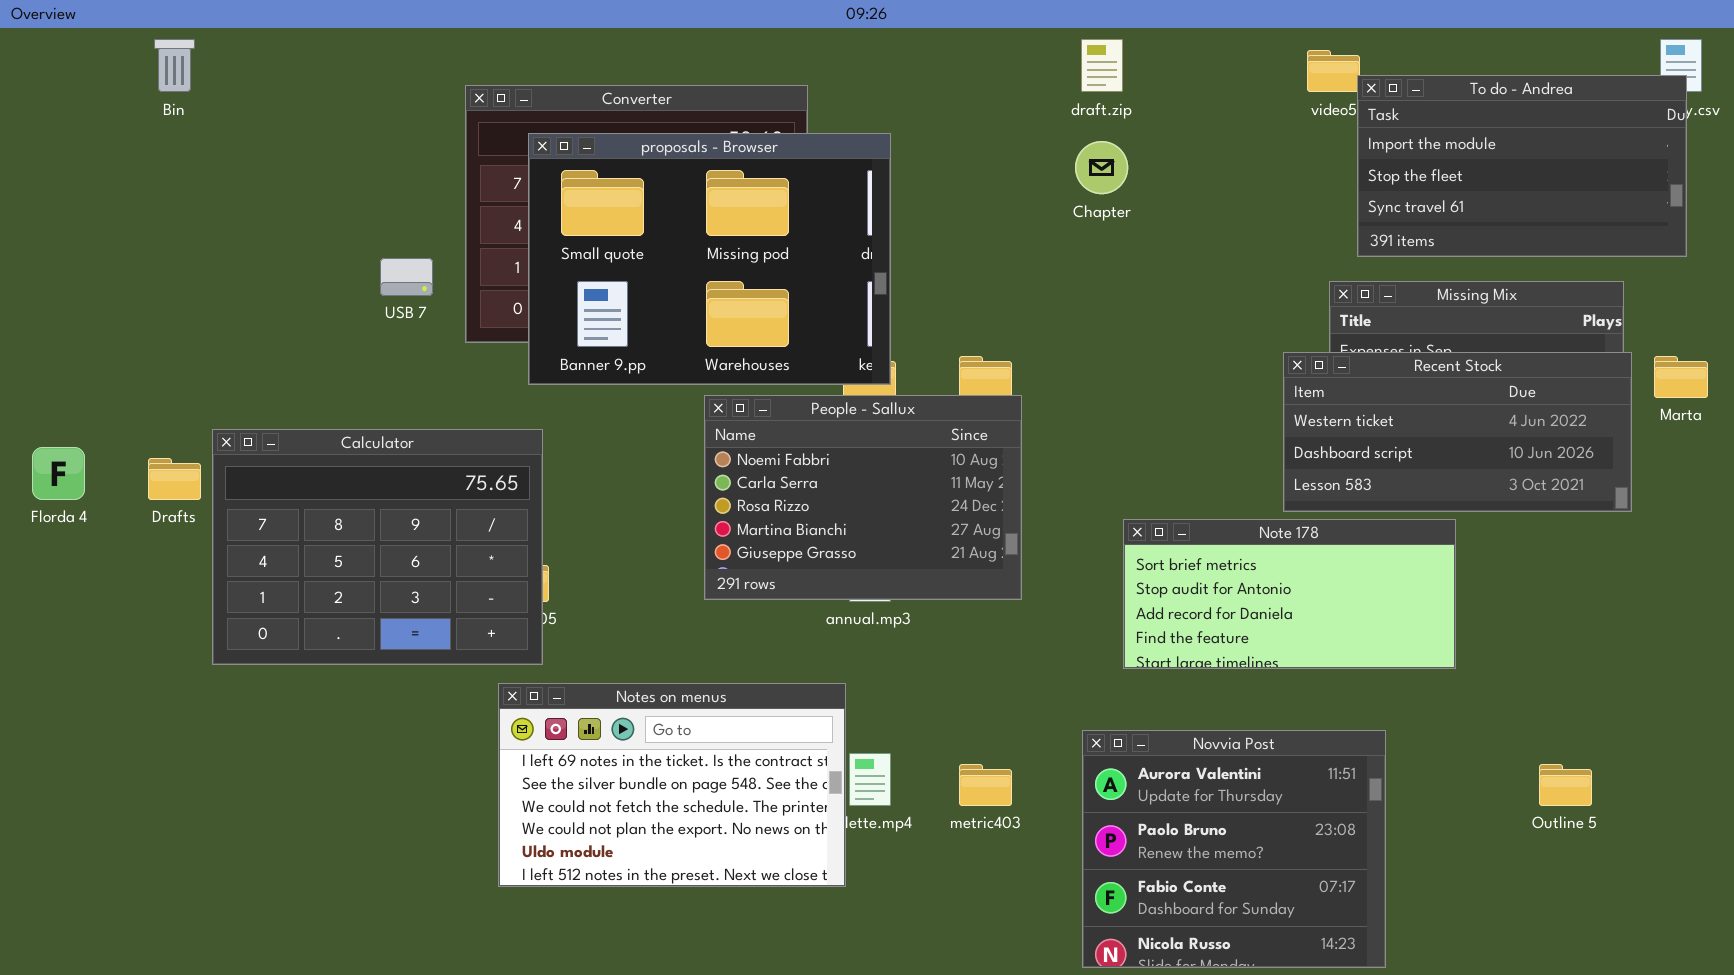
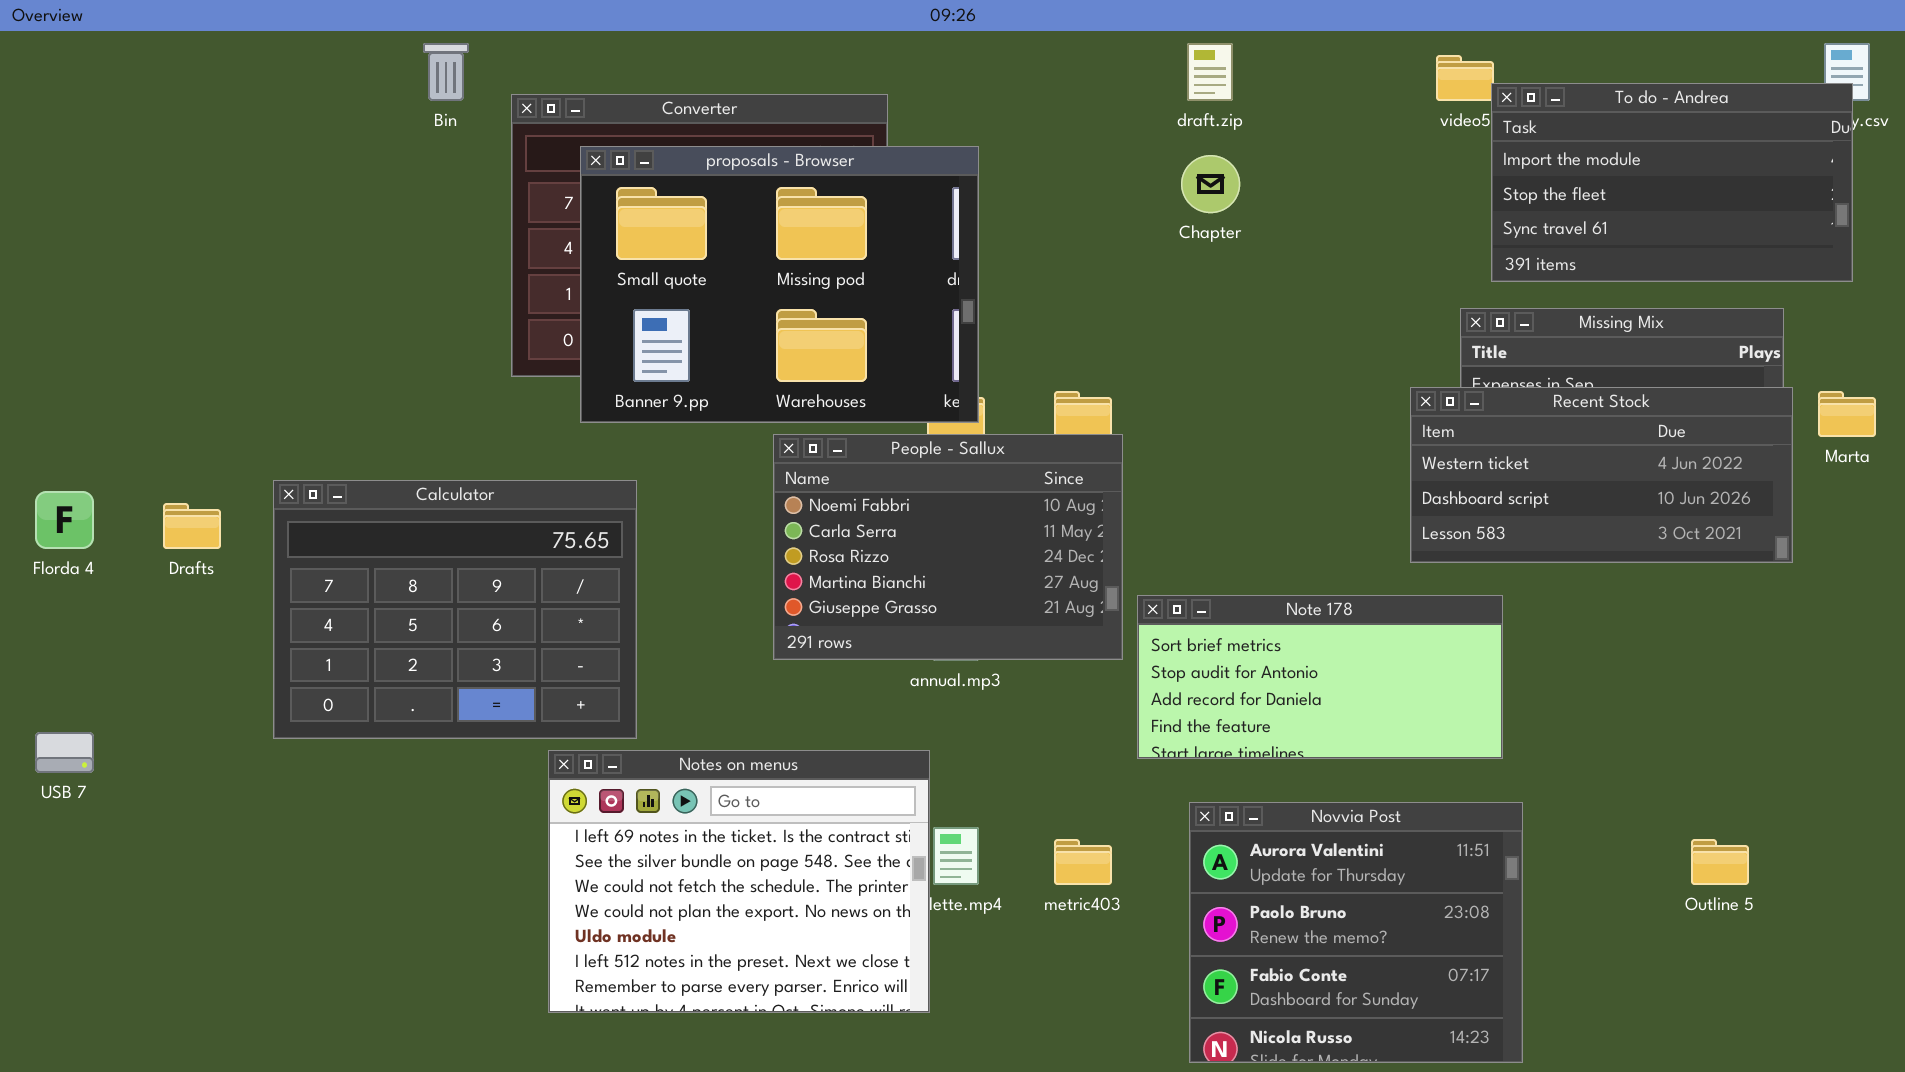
Bin: [154,39,195,92] -> [423,43,469,101], moved
USB 7: [380,258,433,296] -> [35,732,94,773], moved
Calculator: [212,429,543,665] -> [273,480,637,739], moved
Note 178: [1123,519,1456,669] -> [1137,595,1503,759], moved
Notes on menus: [498,683,846,887] -> [548,750,930,1013], resized

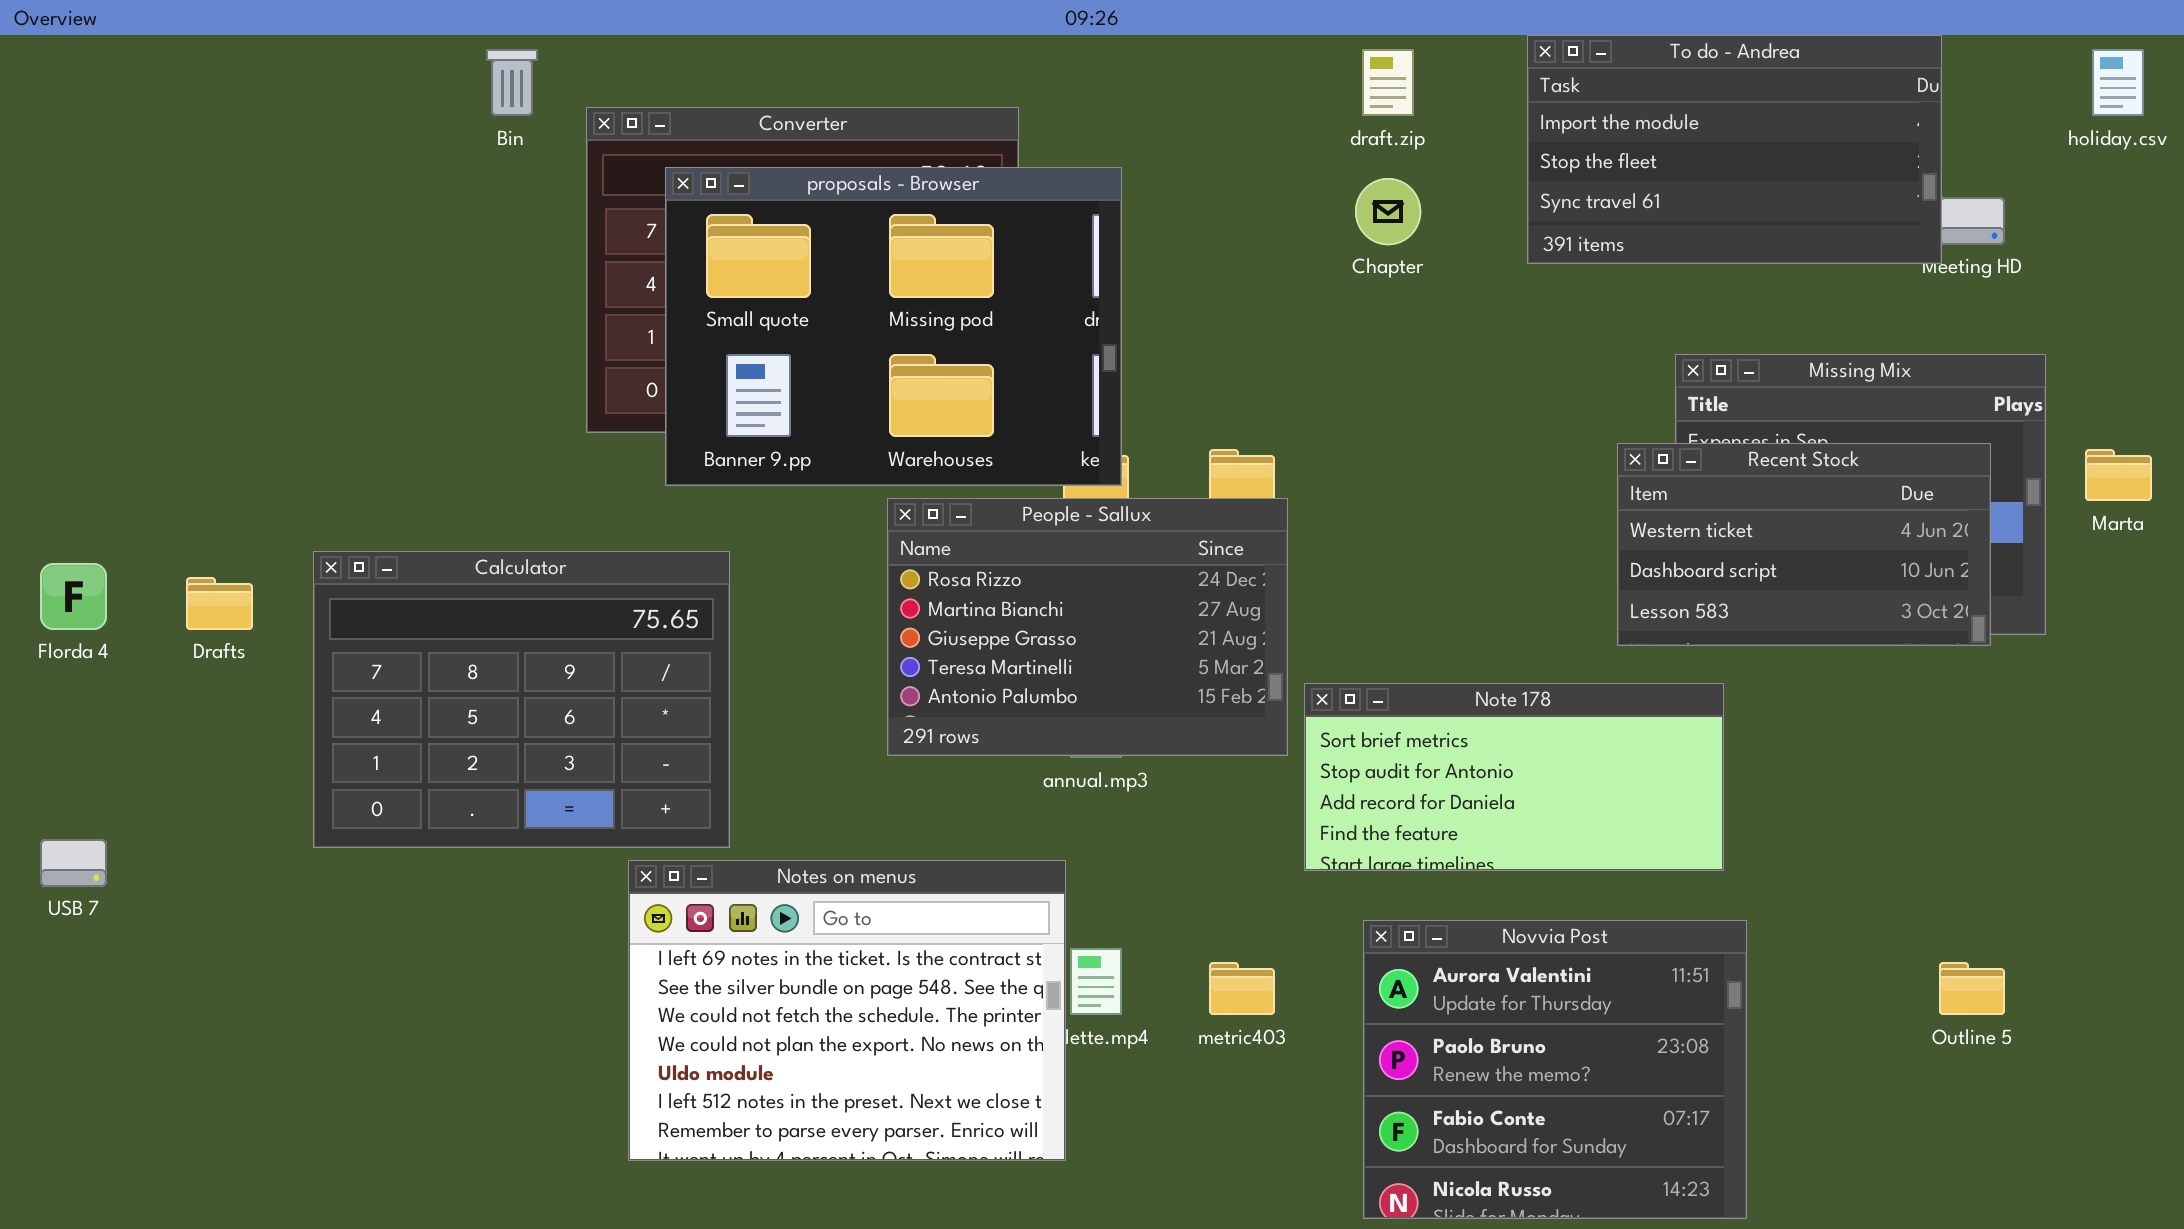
To do - Andrea: [1491,83,1853,282] -> [1527,35,1942,264], moved
Recent Stock: [1410,387,1793,563] -> [1617,443,1991,646], resized
People - Sallux: [773,434,1123,660] -> [887,498,1288,756], scrolled down 2 rows

